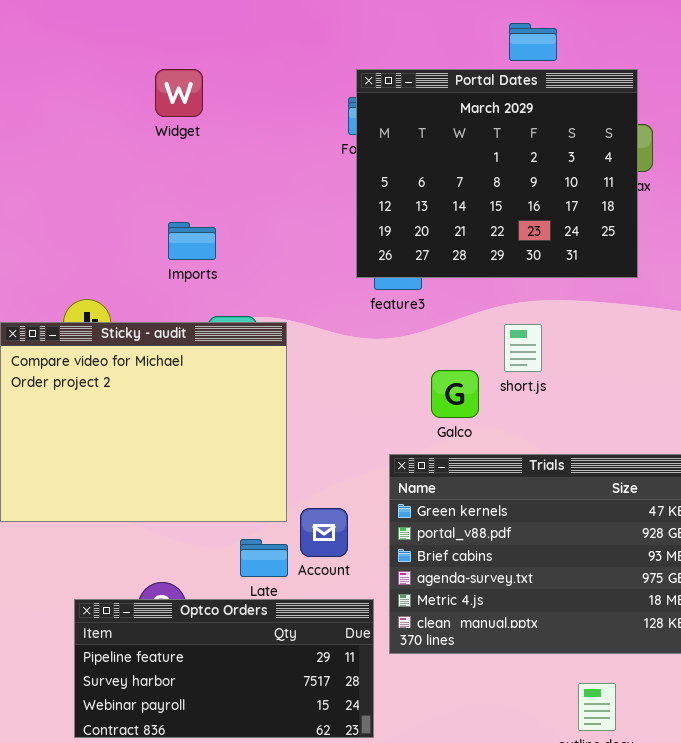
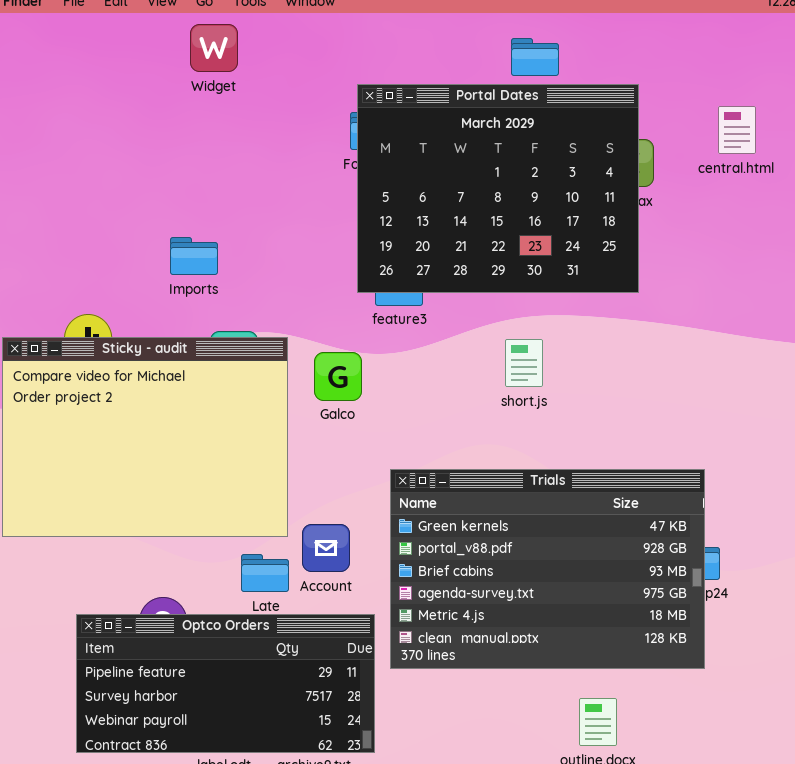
Widget: [155,69,203,117] -> [190,24,238,72], moved
Galco: [431,370,479,418] -> [314,352,362,401], moved

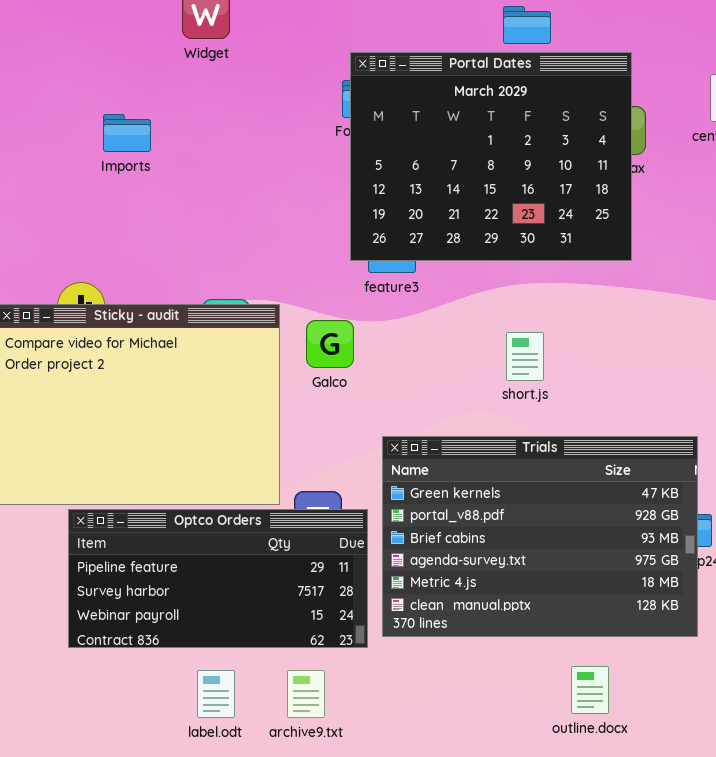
Imports: [170,237,218,275] -> [103,114,151,152], moved
short.js: [505,339,543,387] -> [506,332,544,381], moved
Optco Orders: [76,614,375,753] -> [68,509,368,648], moved

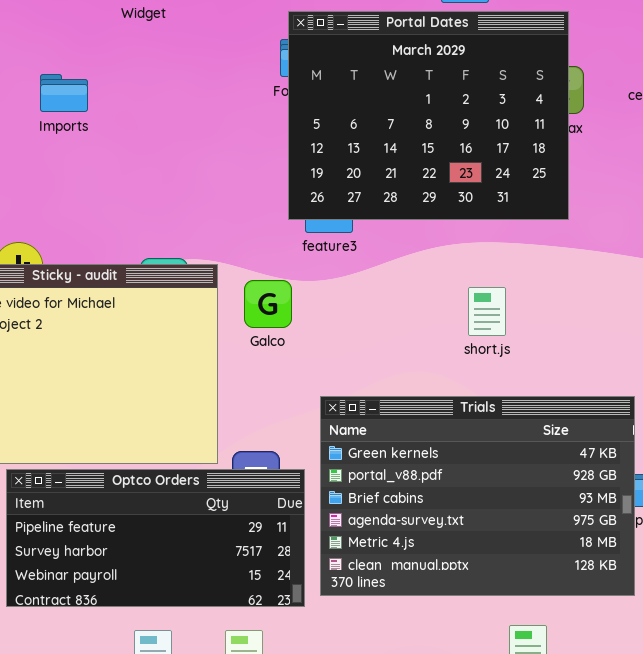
short.js: [506,332,544,381] -> [468,287,506,336], moved

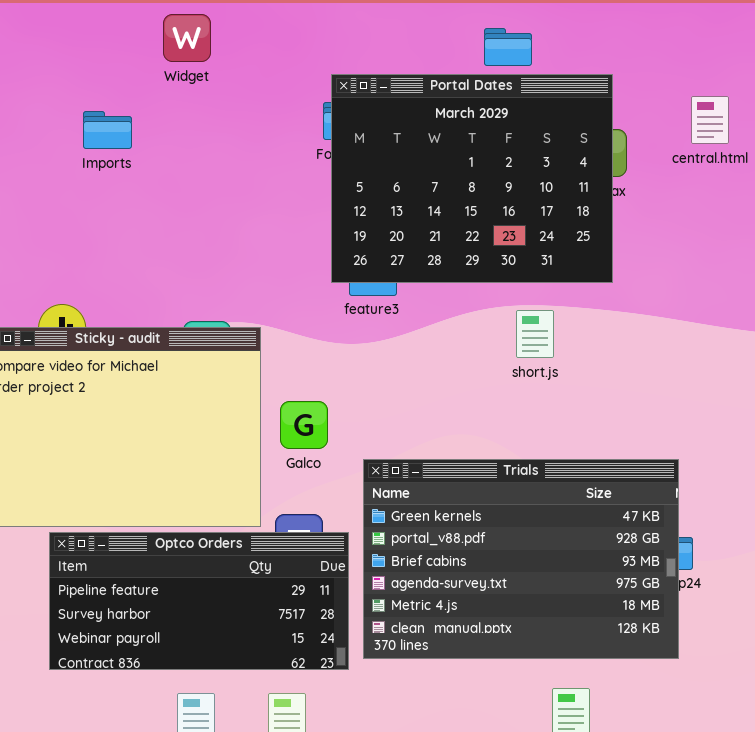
Imports: [40,74,88,112] -> [83,111,132,149], moved
Galco: [244,280,292,328] -> [280,401,328,449], moved
short.js: [468,287,506,336] -> [516,310,554,358], moved

